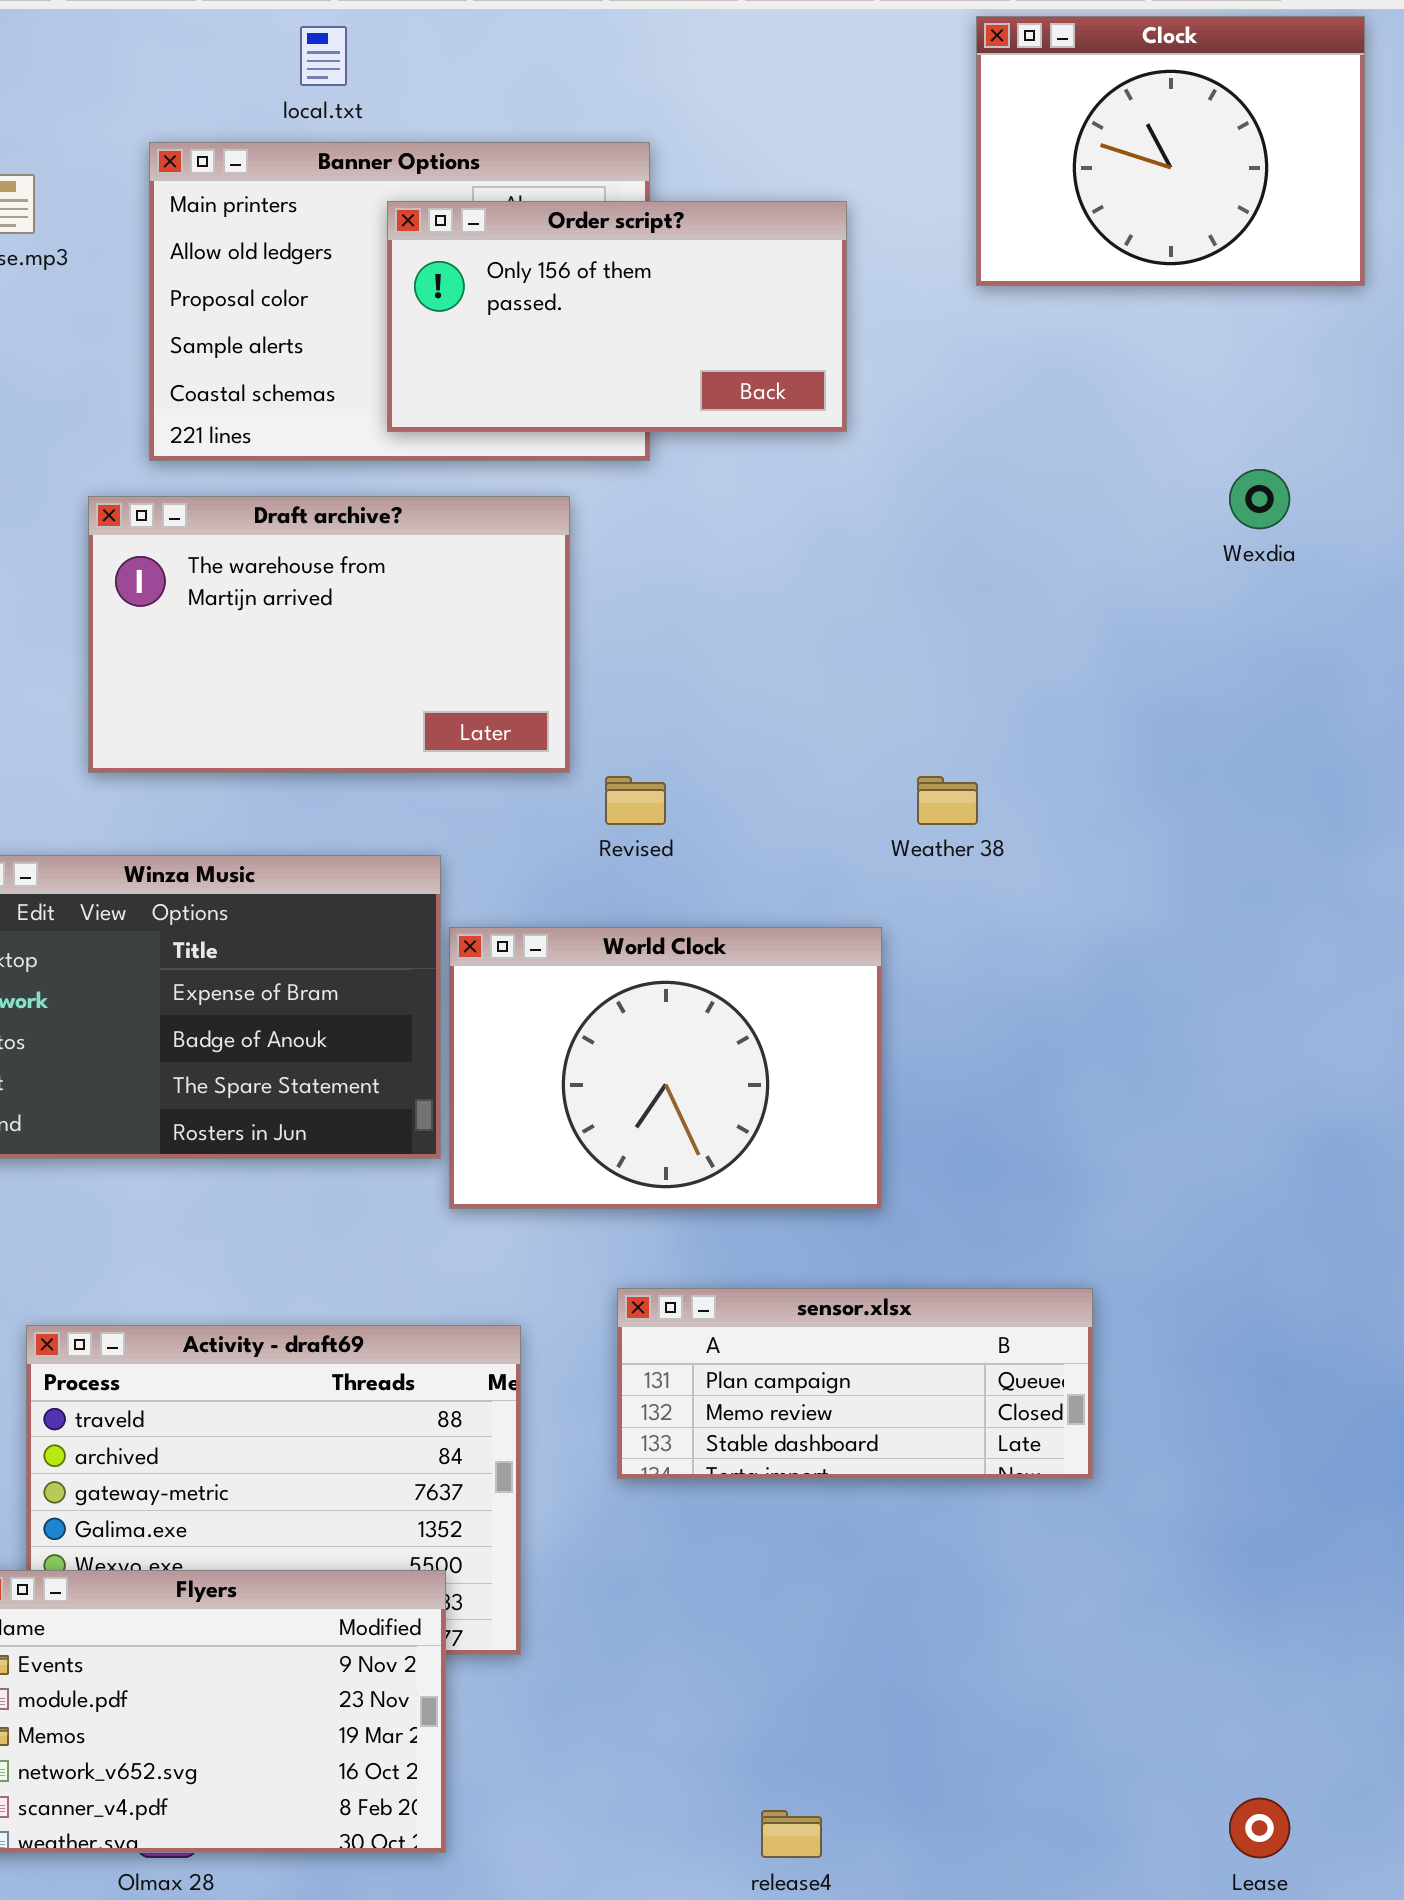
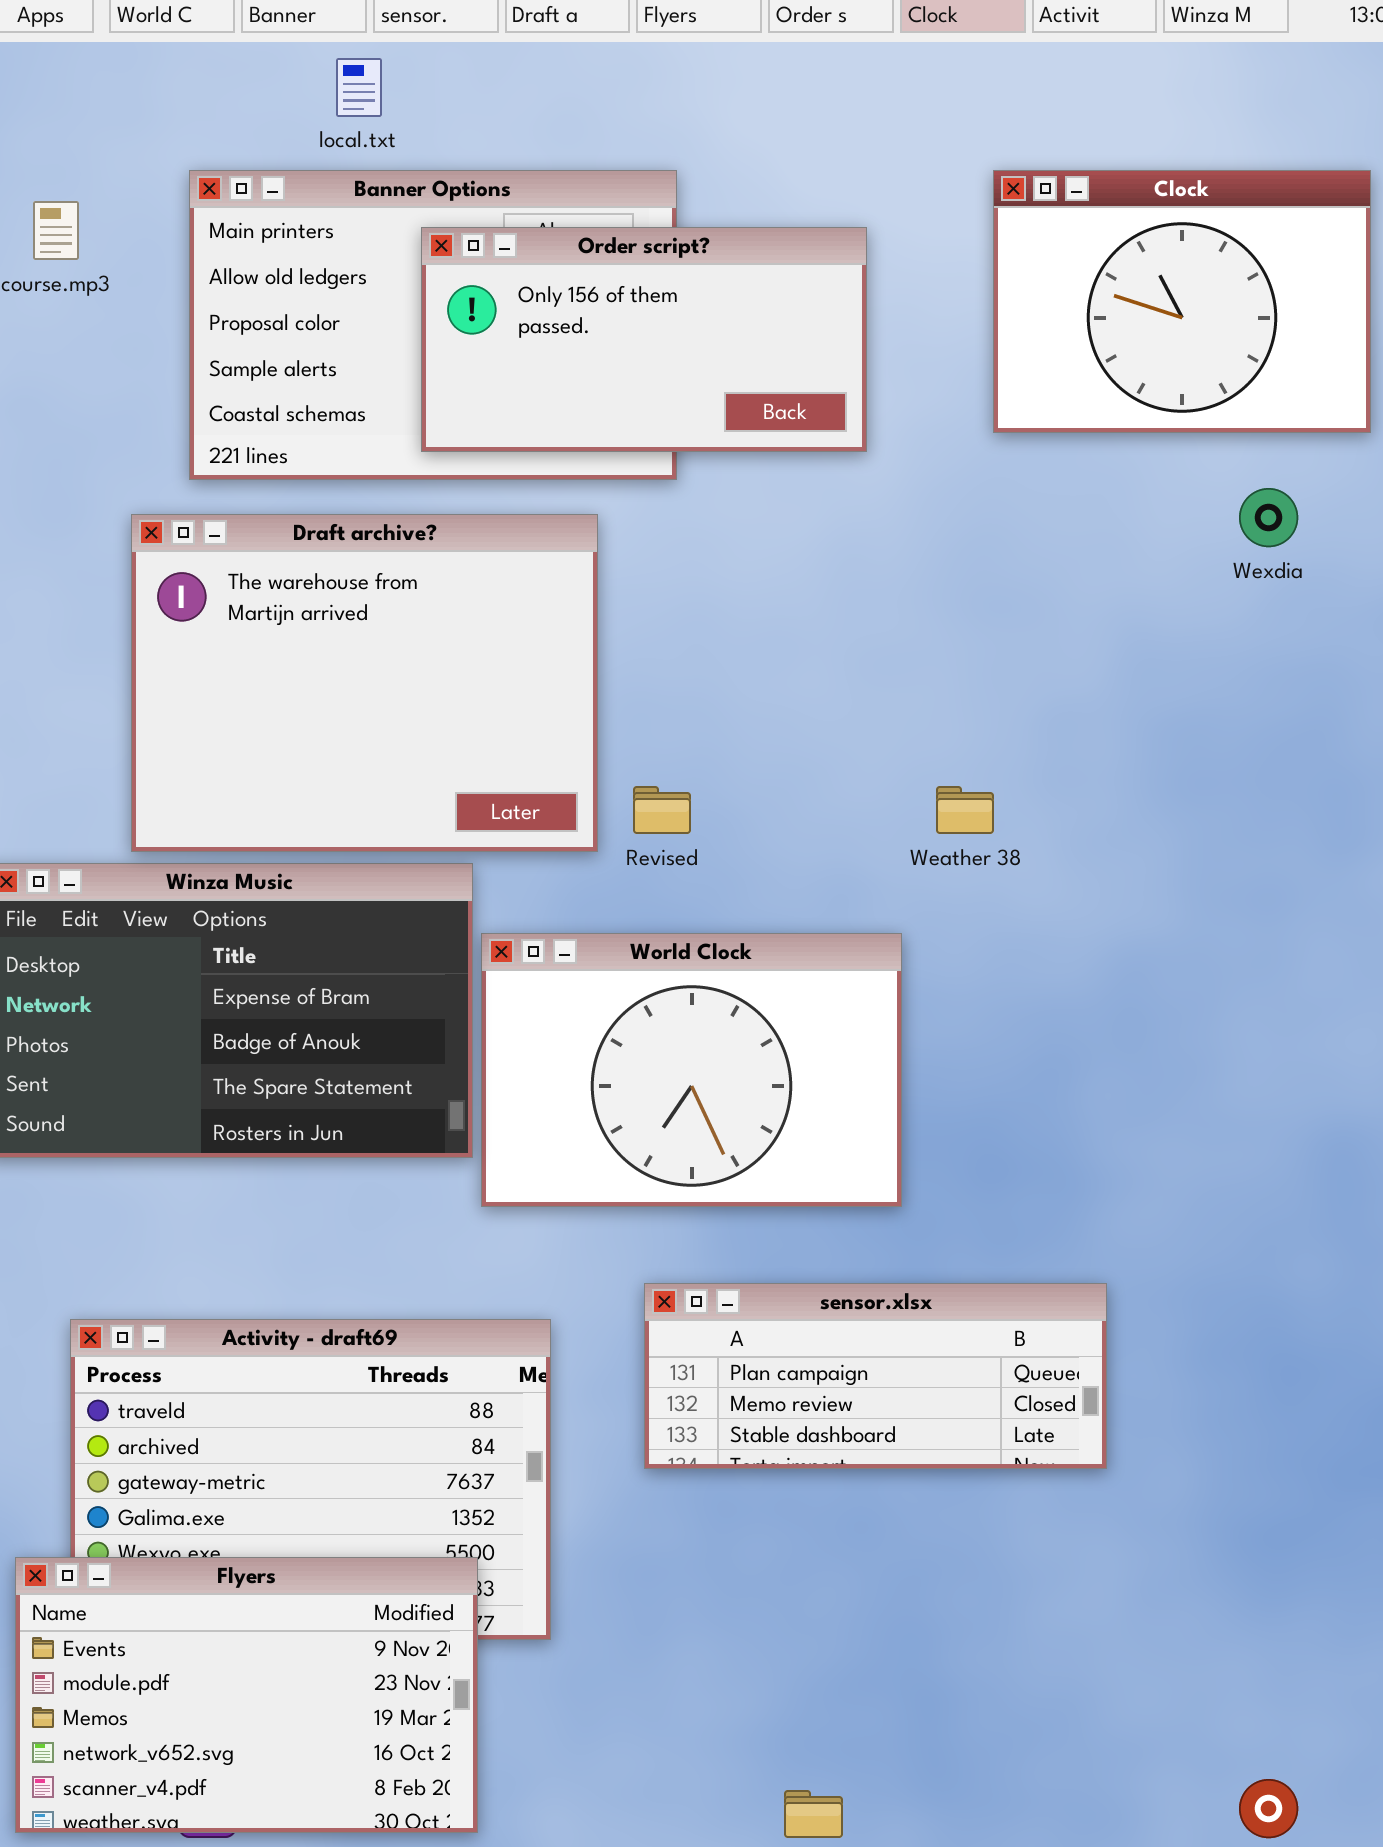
Clock: [976,16,1365,286] -> [993,170,1371,433], moved
Draft archive?: [88,496,570,773] -> [131,514,598,852], resized

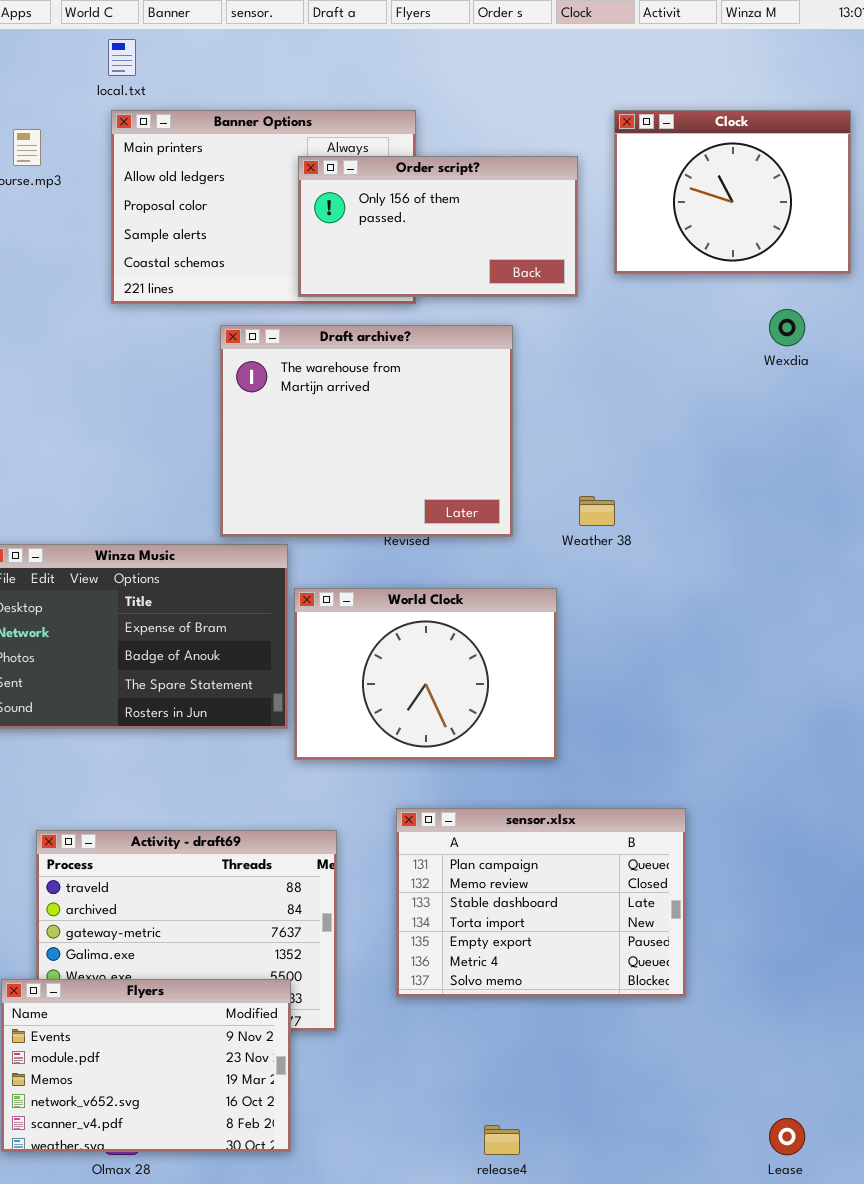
local.txt: [336,58,382,117] -> [108,39,136,76], moved
Order script?: [421,227,867,452] -> [298,156,578,297], moved
Draft archive?: [131,514,598,852] -> [220,325,513,537], moved
sensor.xlsx: [644,1283,1107,1469] -> [396,808,686,997], resized

